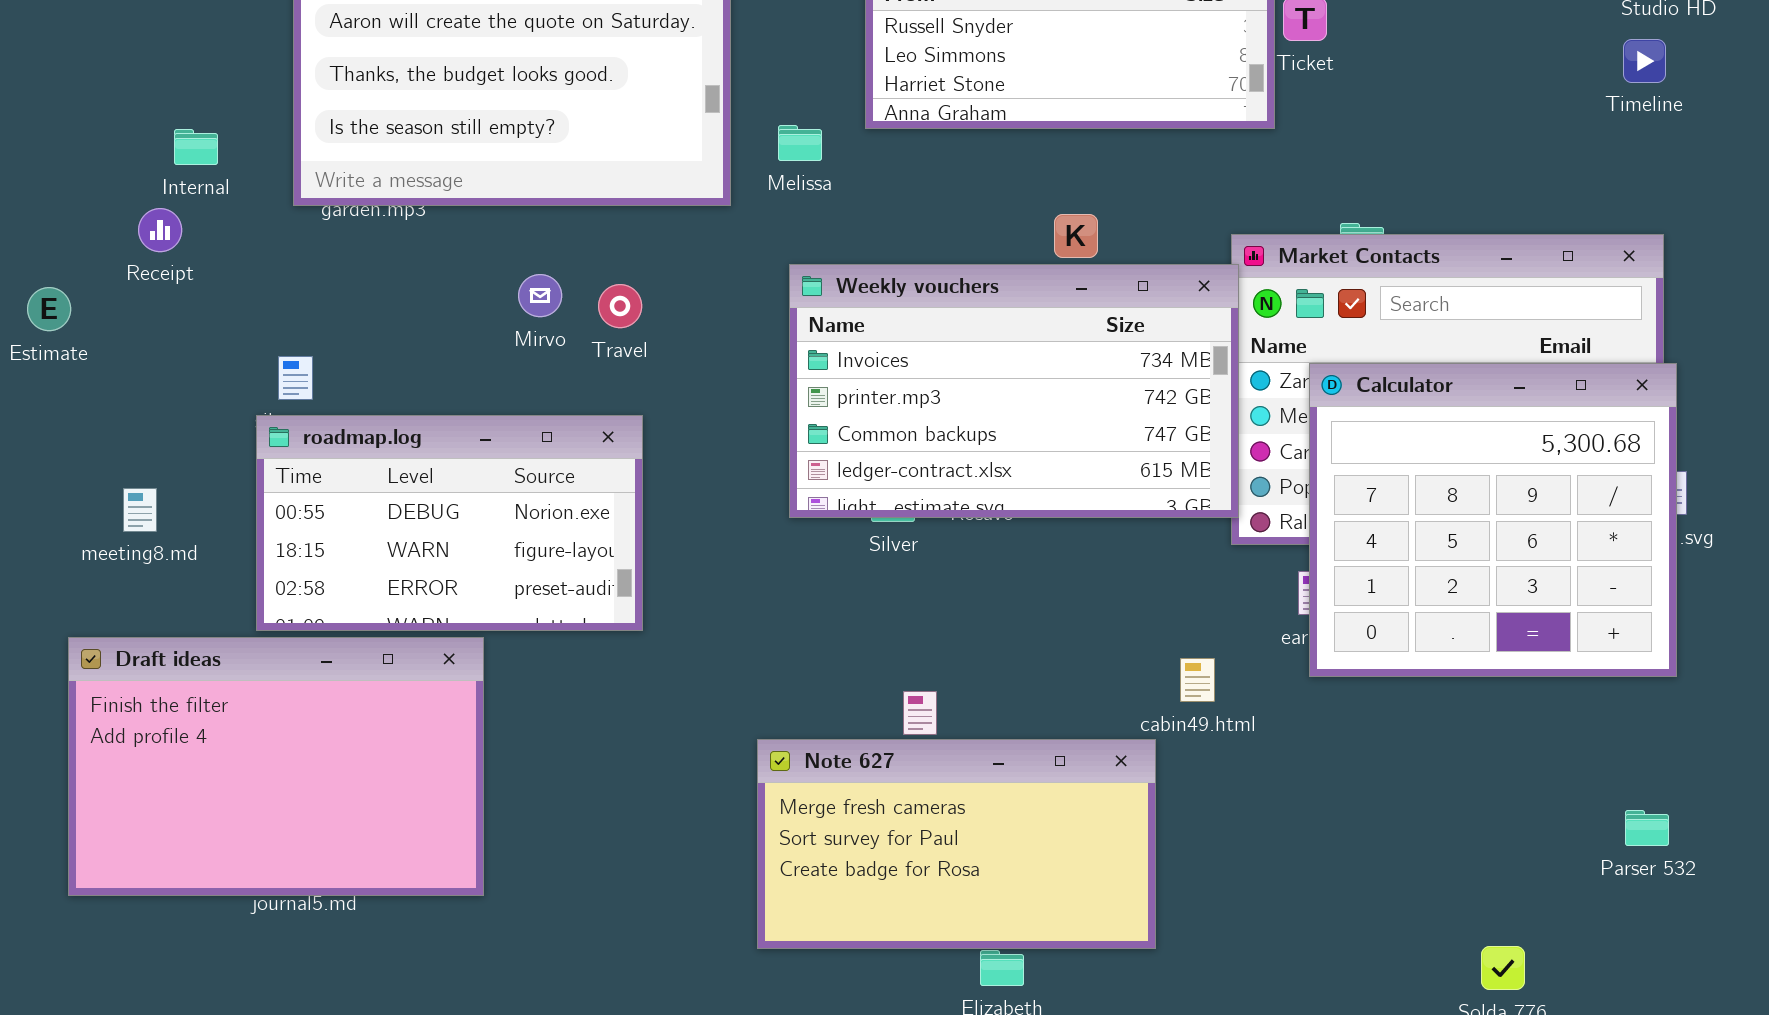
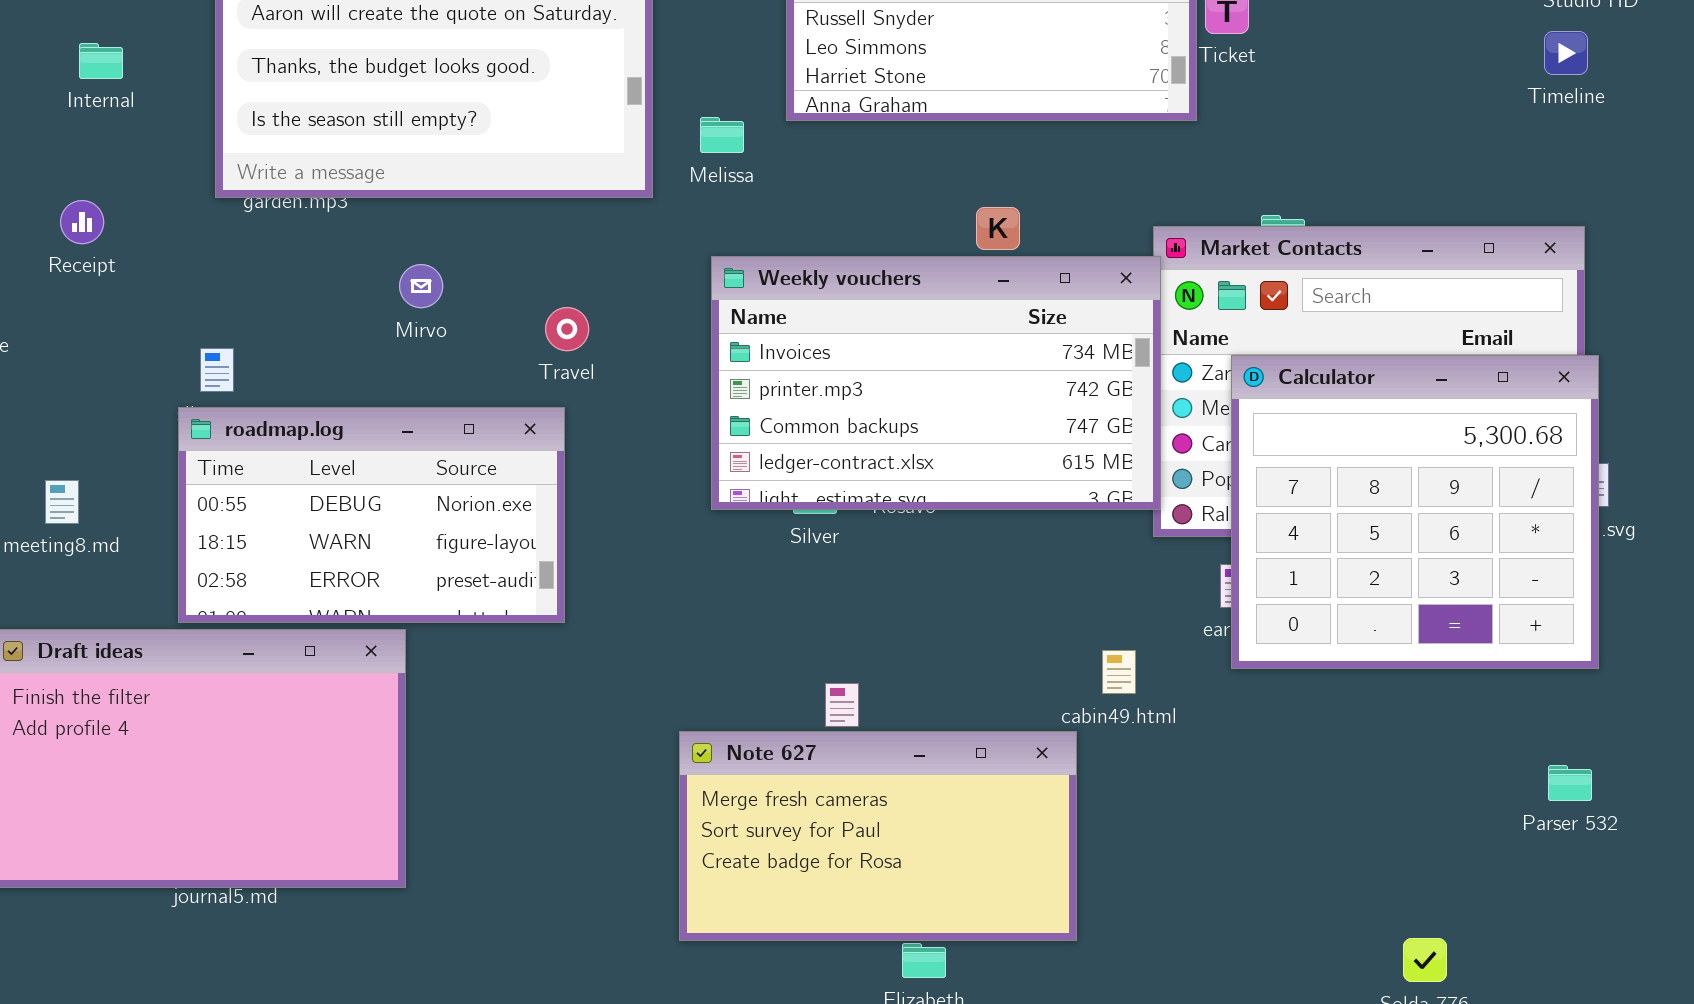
Internal: [174,129,218,165] -> [79,43,123,79], moved
Mirvo: [518,274,562,317] -> [399,264,443,308], moved
Travel: [598,284,642,328] -> [545,307,589,351], moved
Parser 532: [1625,810,1669,846] -> [1548,765,1592,801], moved

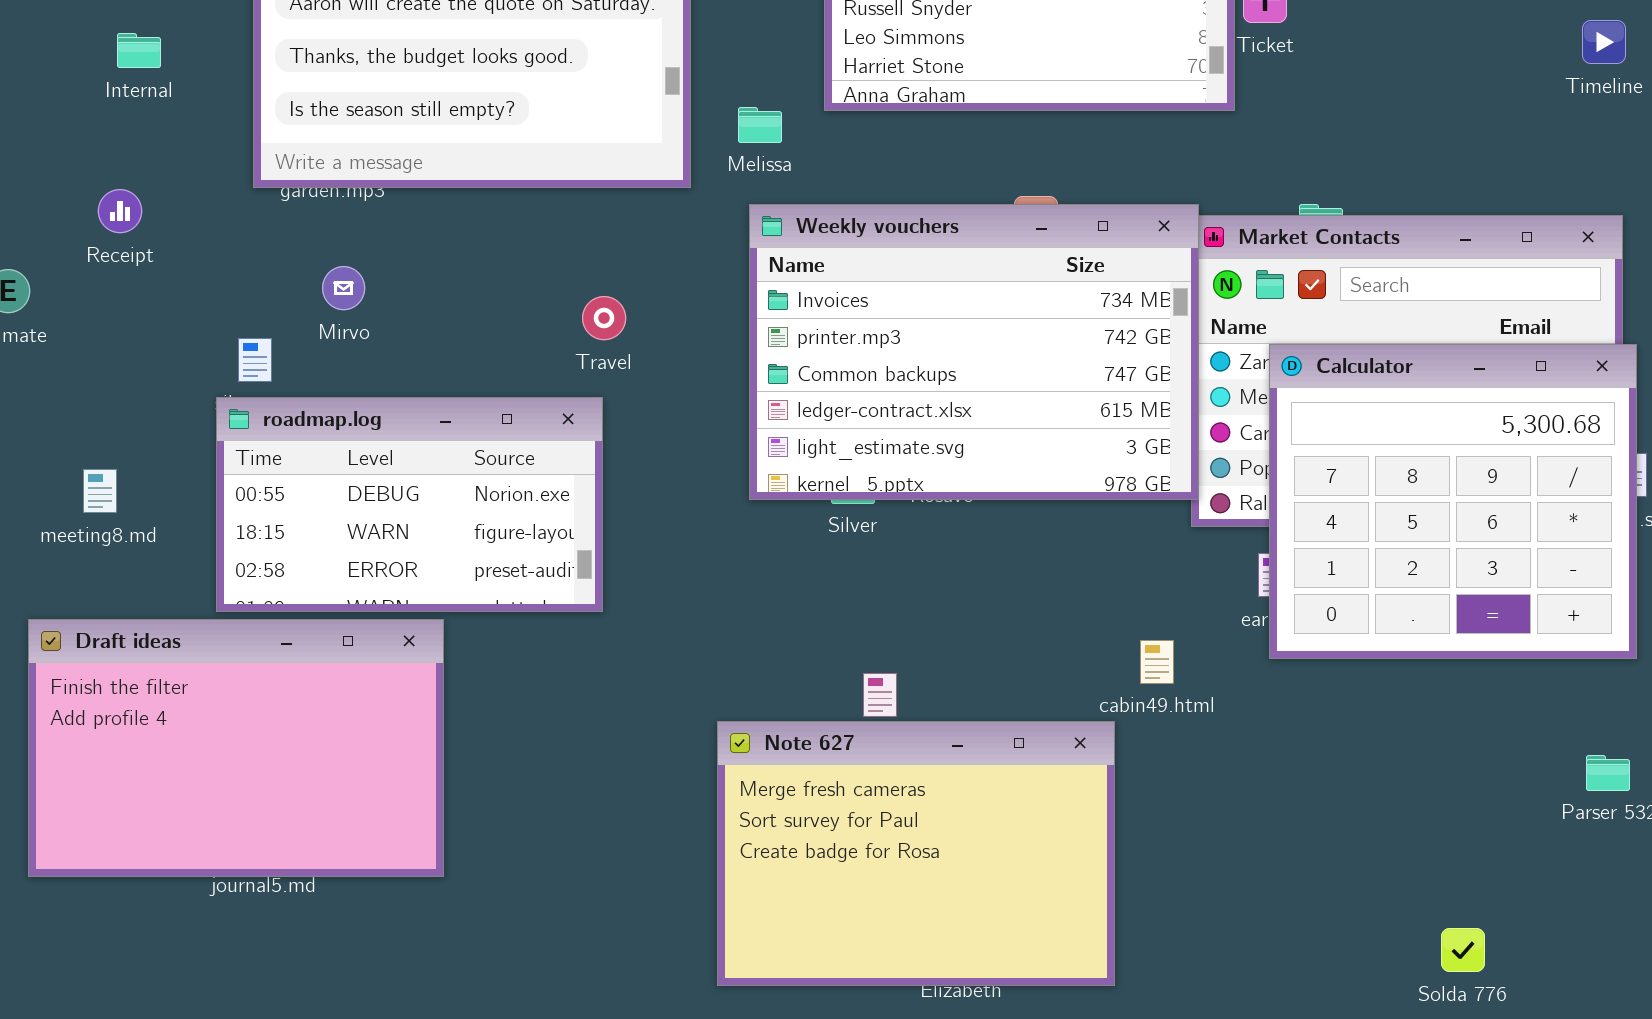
Weekly vouchers: [711,256,1161,510] -> [749,204,1199,500], resized
Mirvo: [399,264,443,308] -> [322,266,365,310], moved
Note 627: [679,731,1077,941] -> [717,721,1115,986], resized

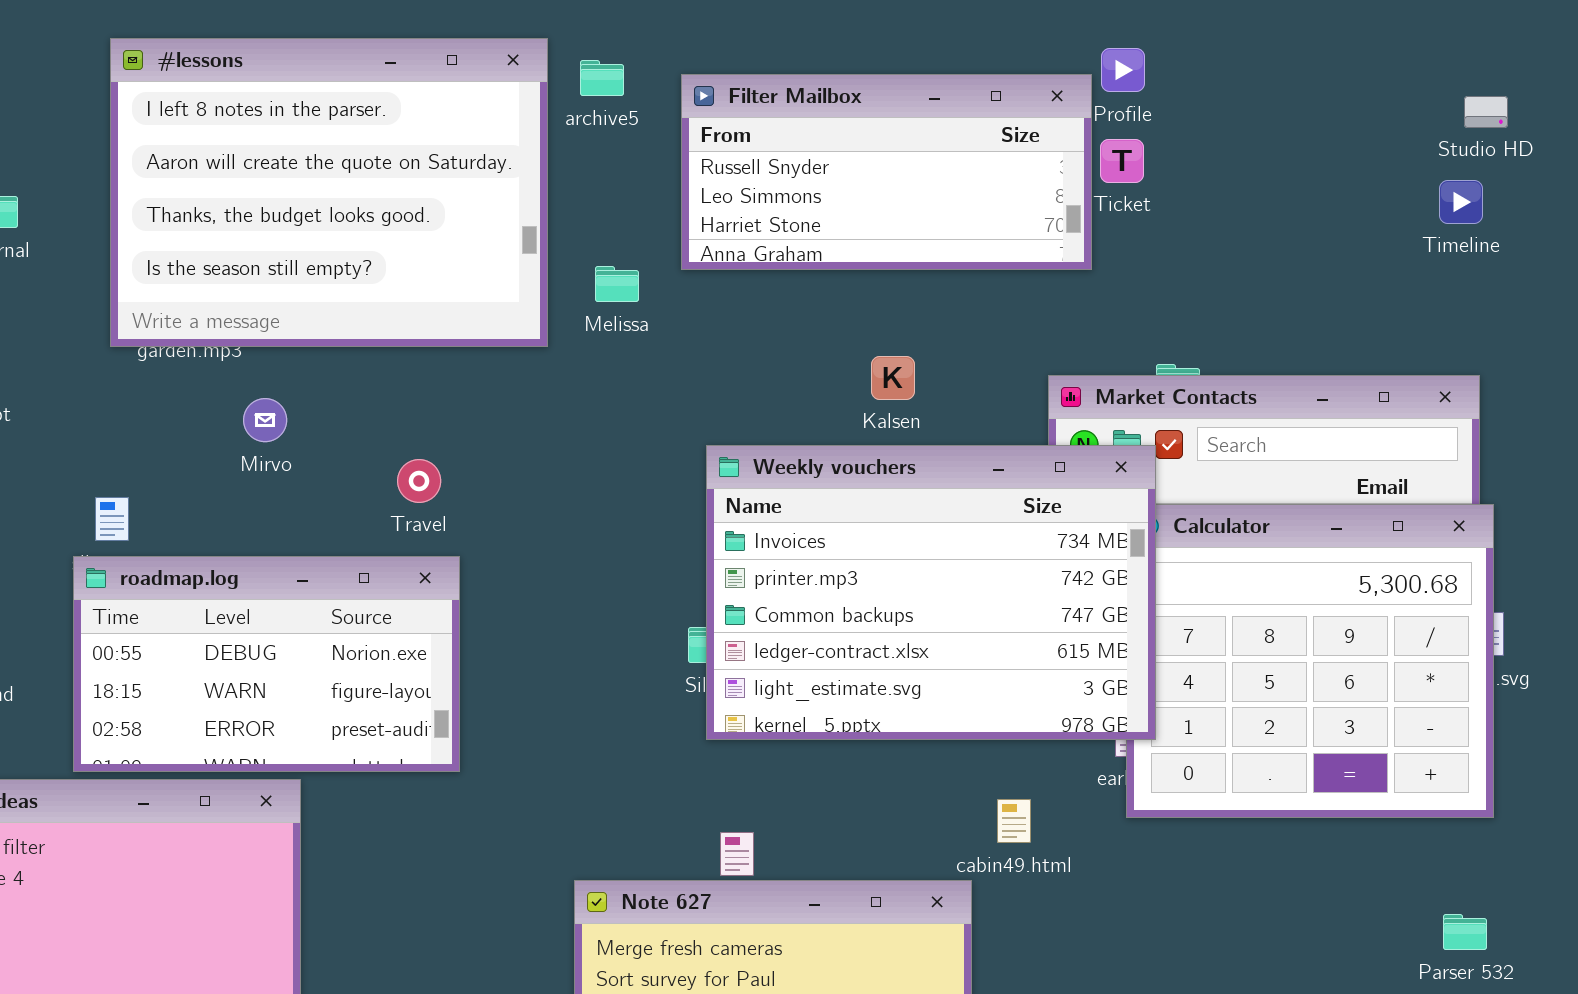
Weekly vouchers: [749,204,1199,500] -> [706,445,1156,740], moved
Mirvo: [322,266,365,310] -> [243,398,287,442], moved
Travel: [582,296,626,340] -> [397,459,441,503], moved

